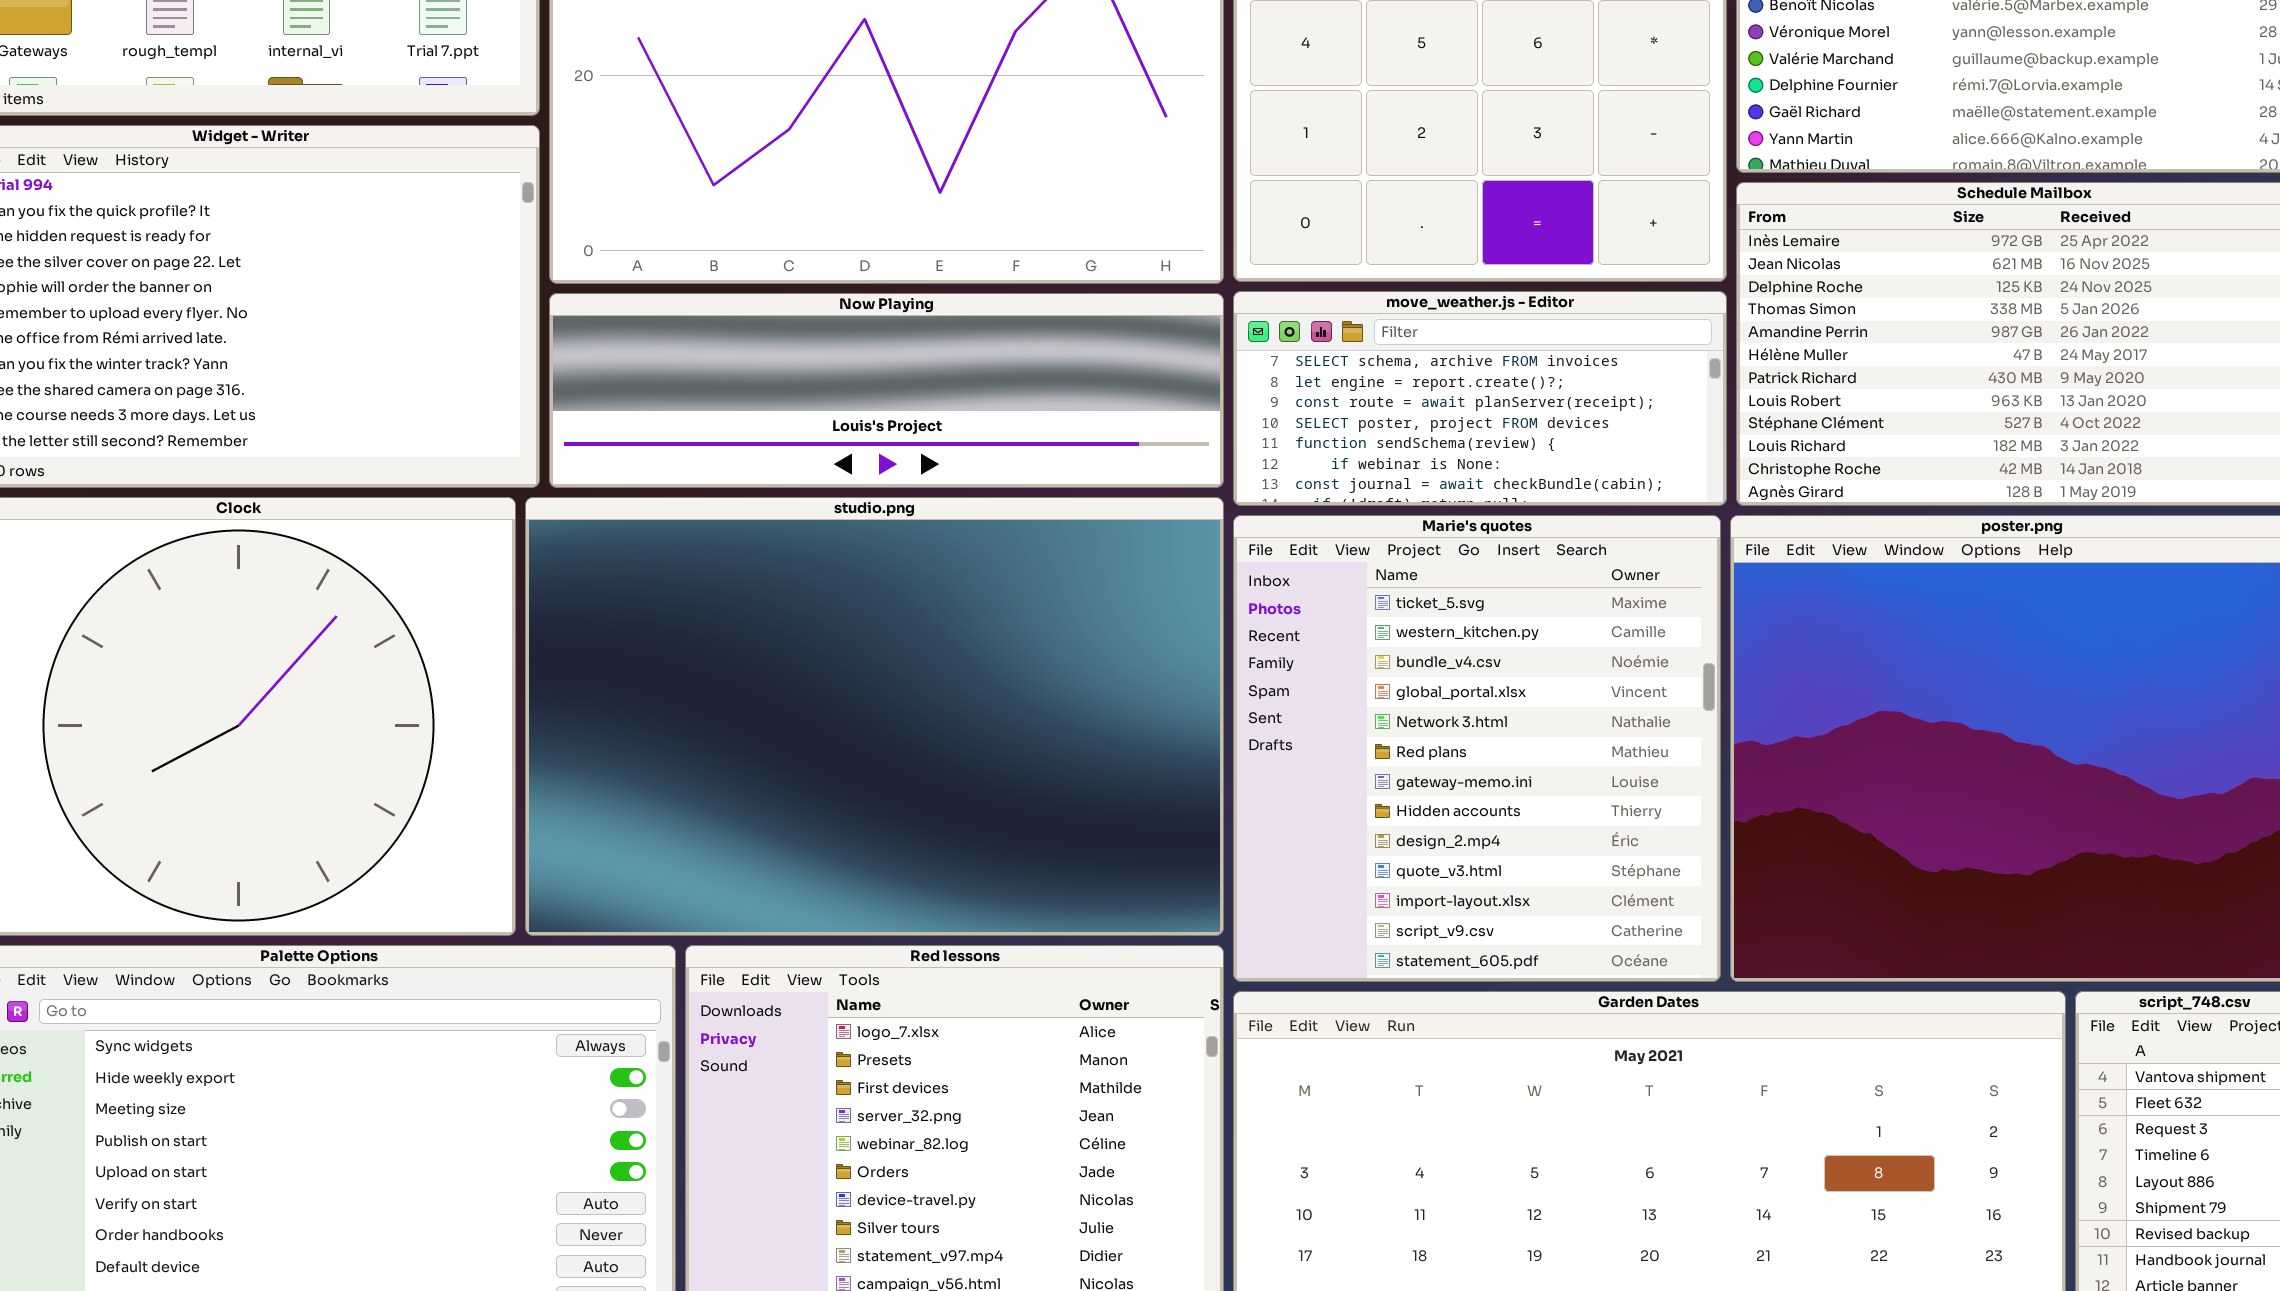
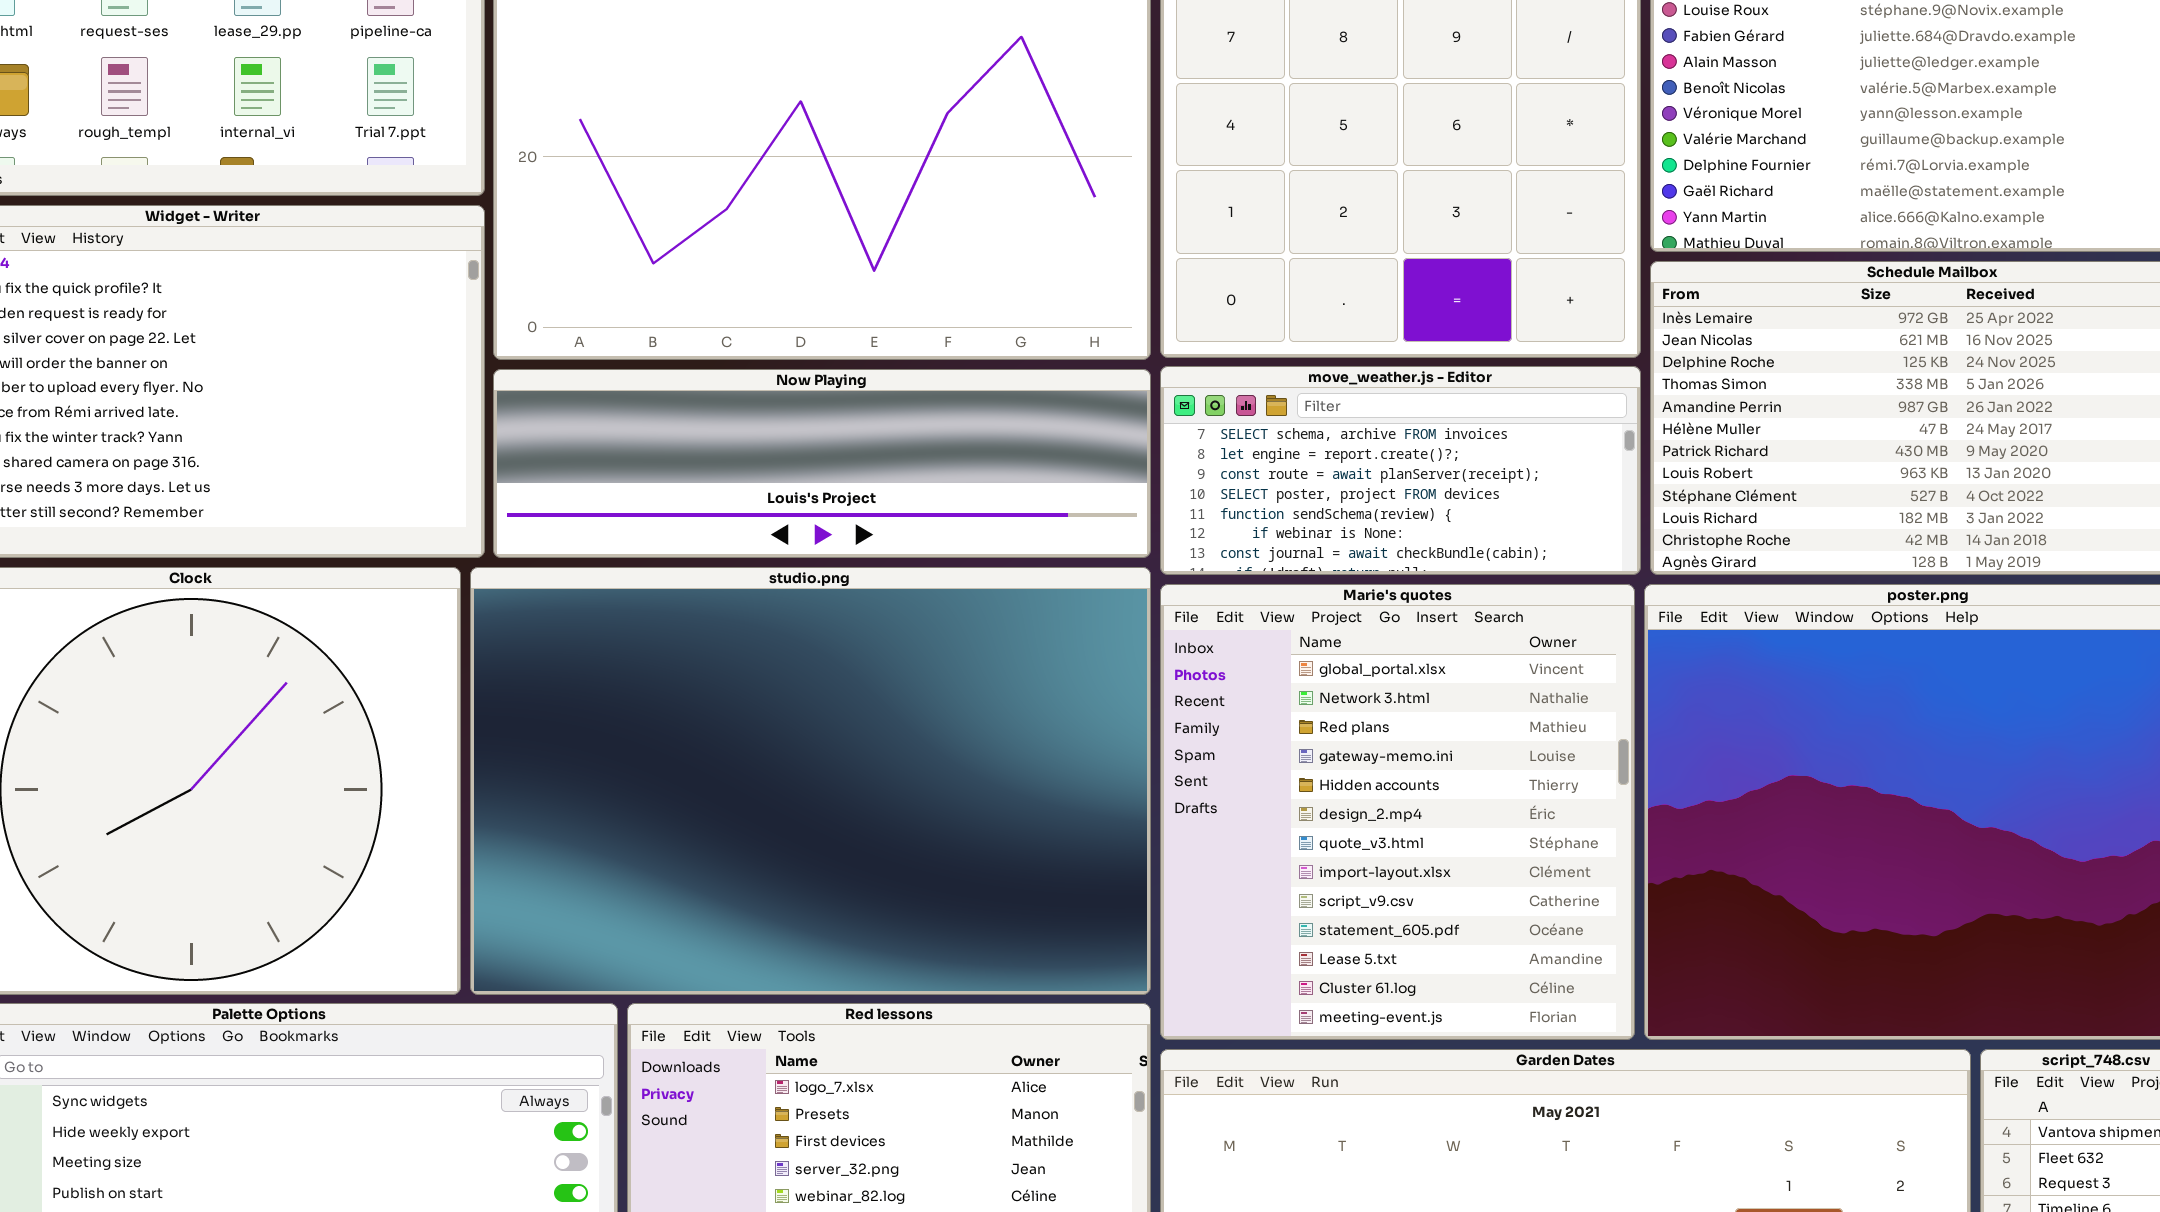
Marie's quotes: [1233,515,1721,982] -> [1160,584,1635,1040], scrolled down 3 rows

